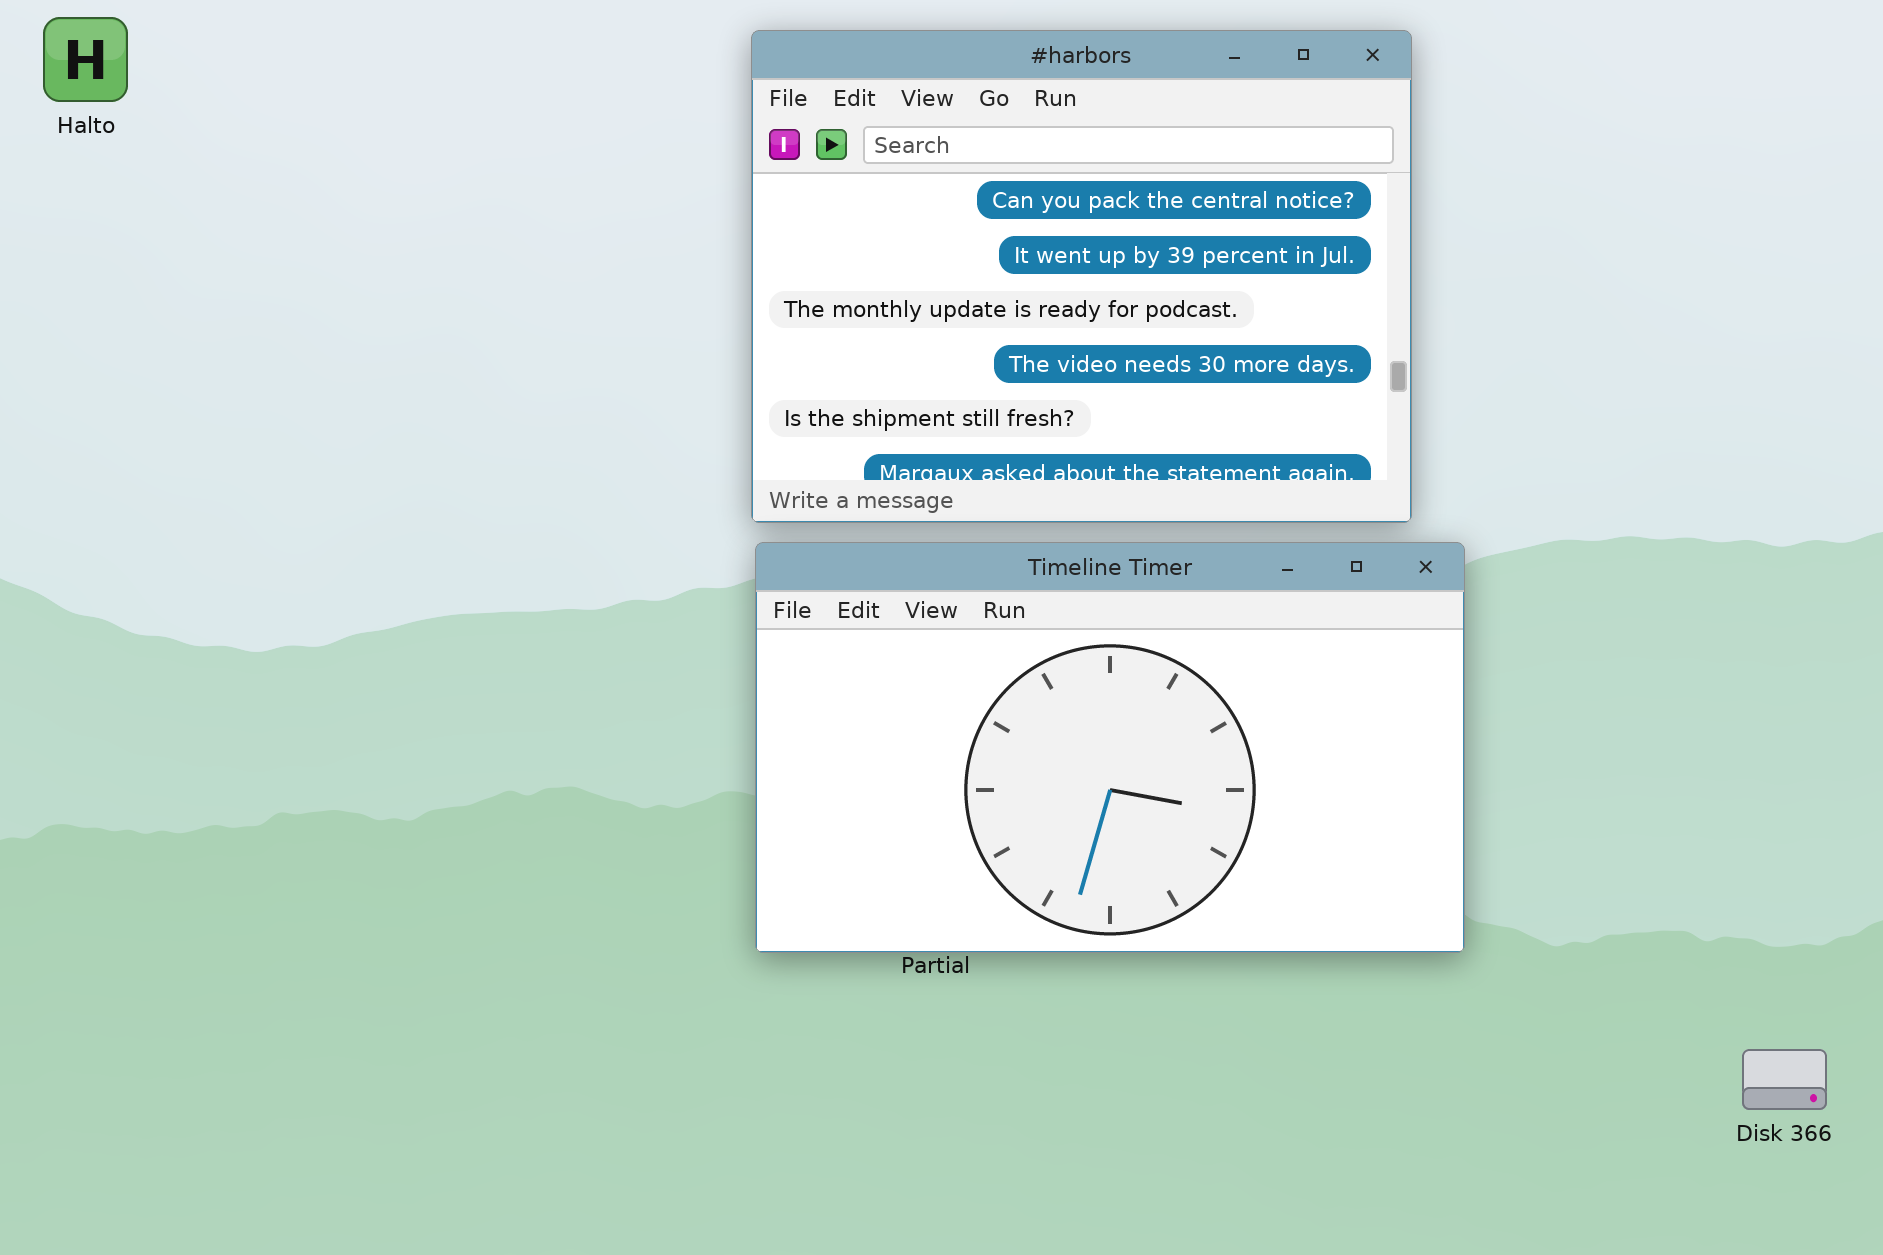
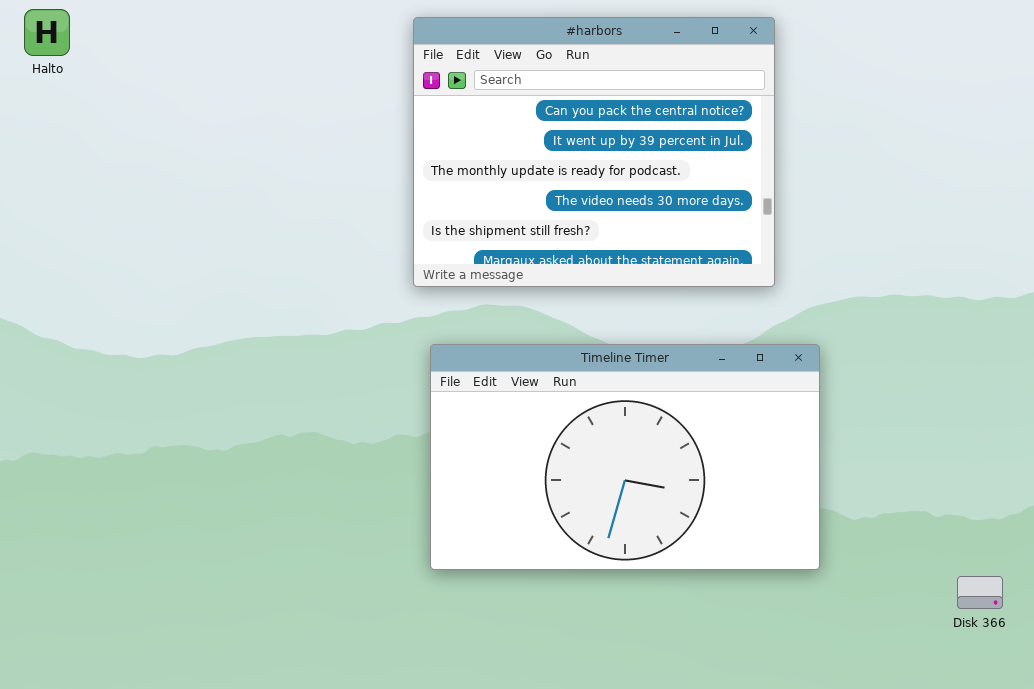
Timeline Timer: [755,542,1465,953] -> [430,344,820,570], moved

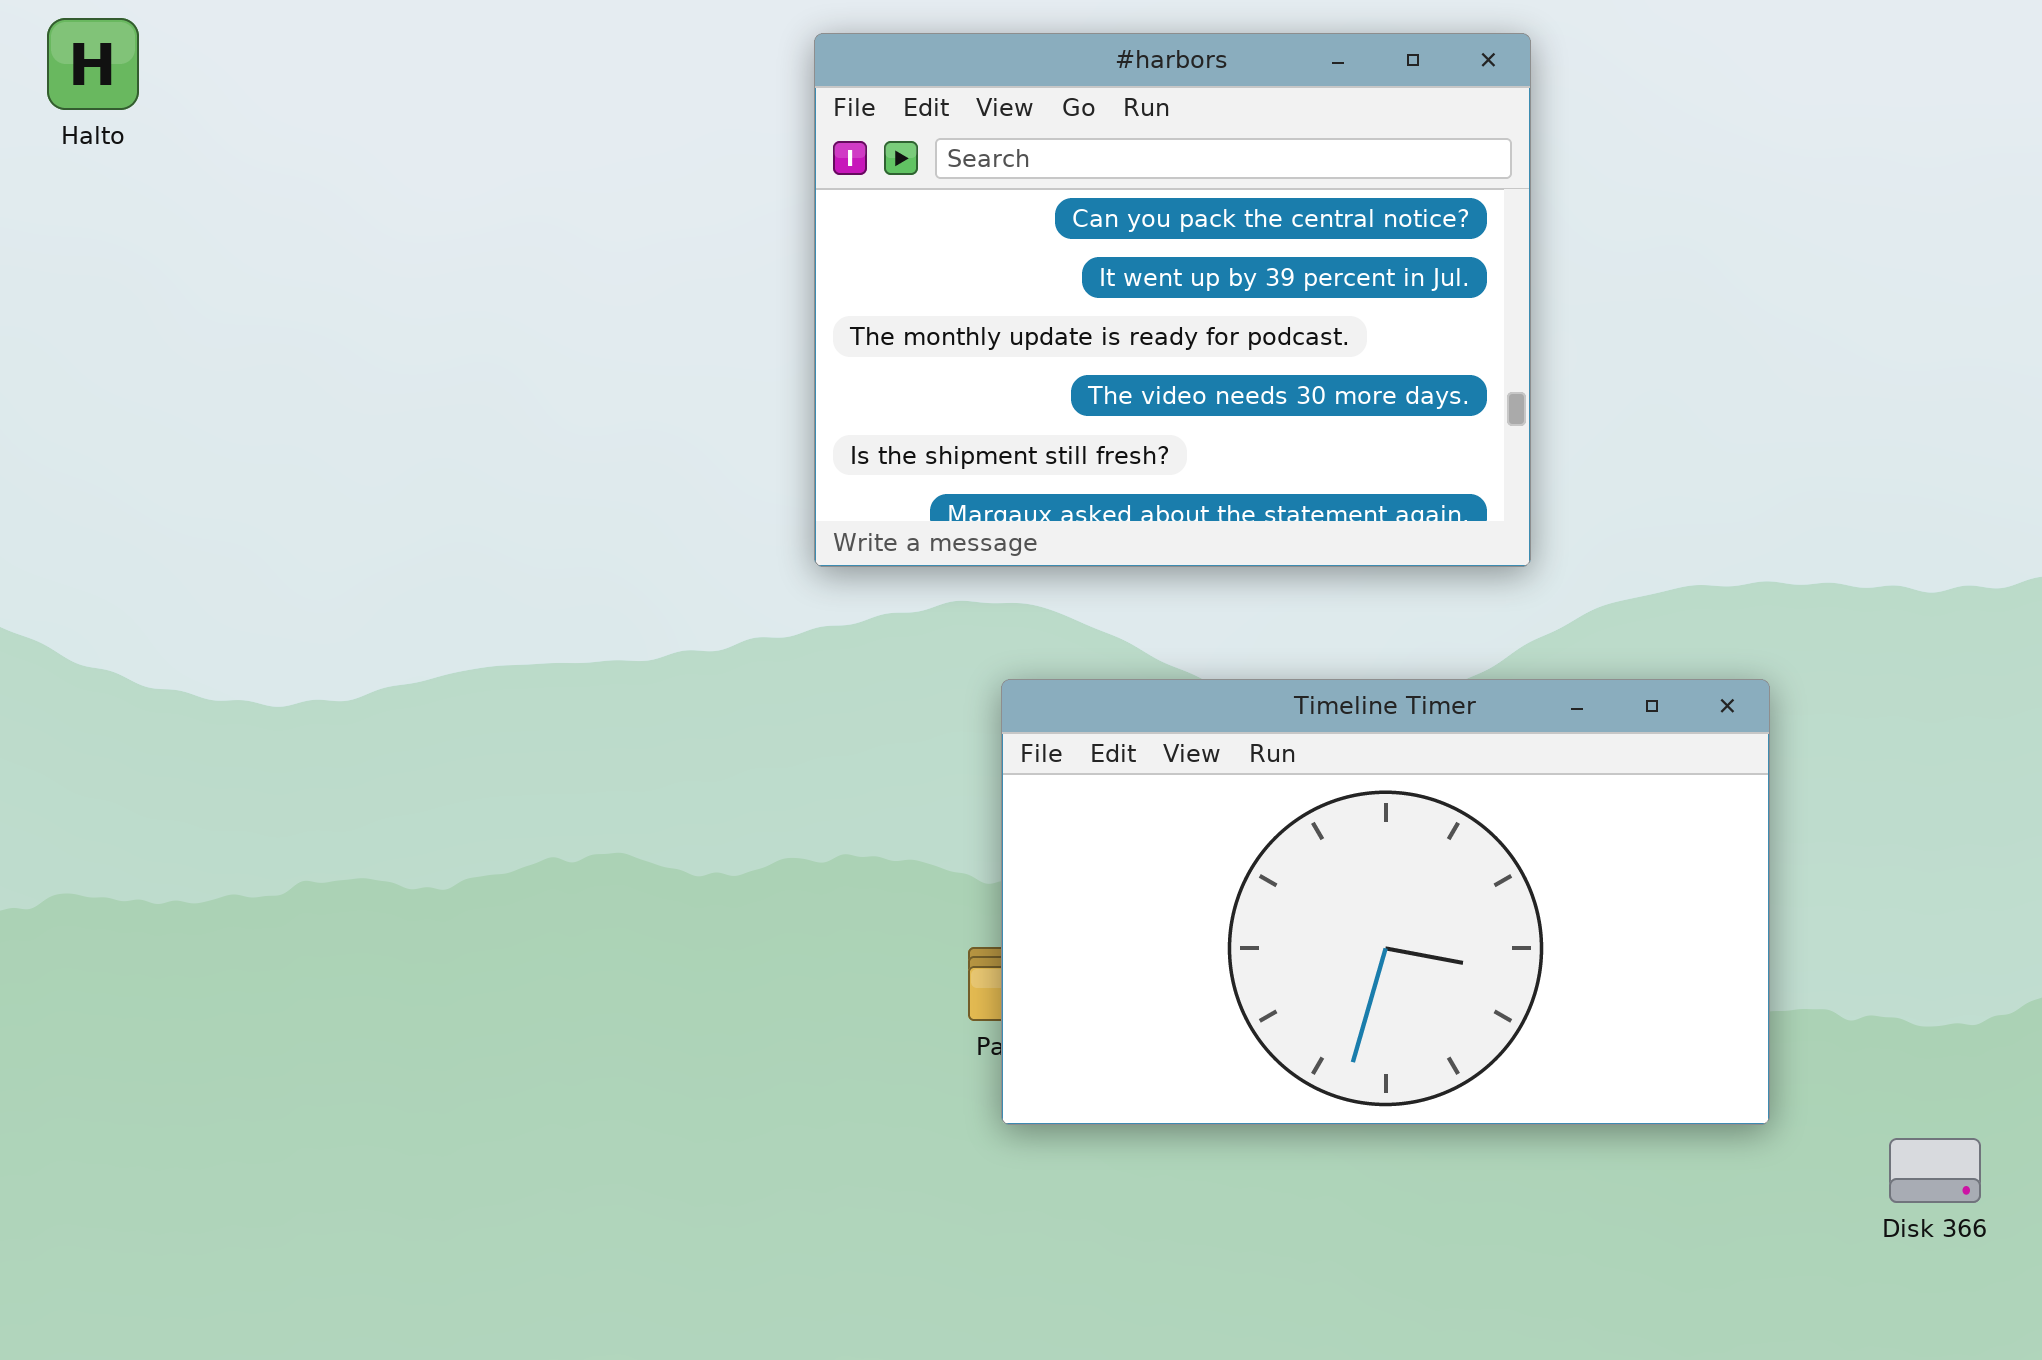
Timeline Timer: [430,344,820,570] -> [1001,679,1770,1125], moved

